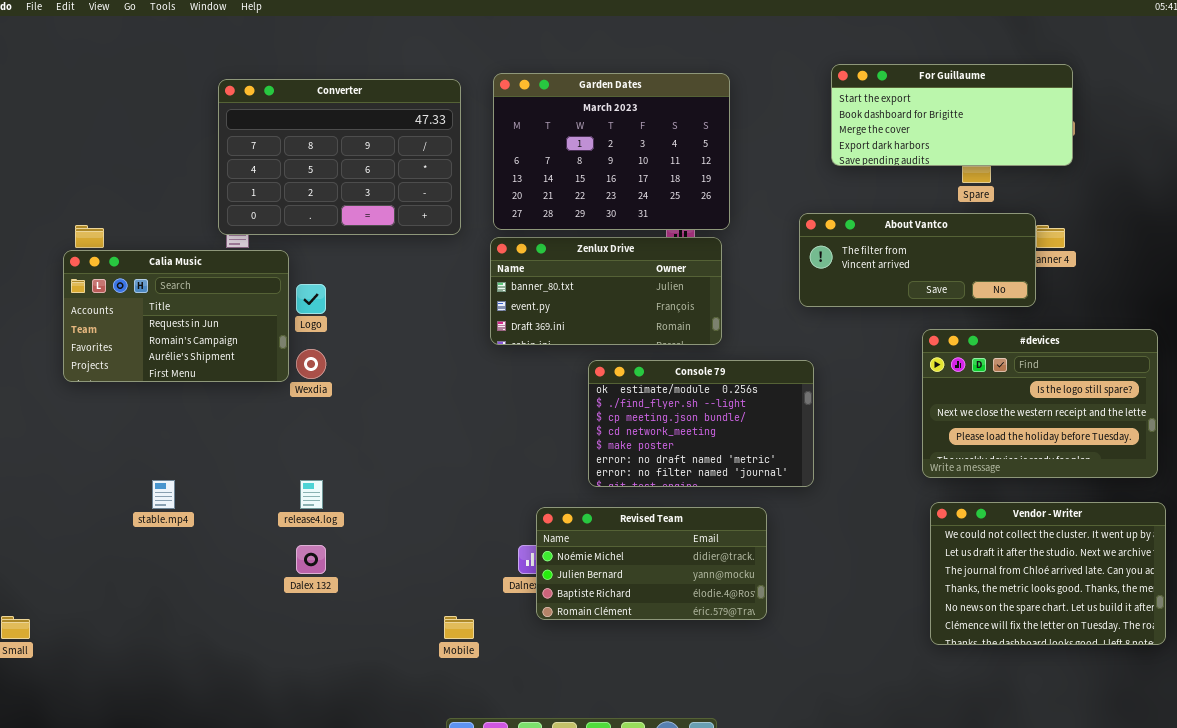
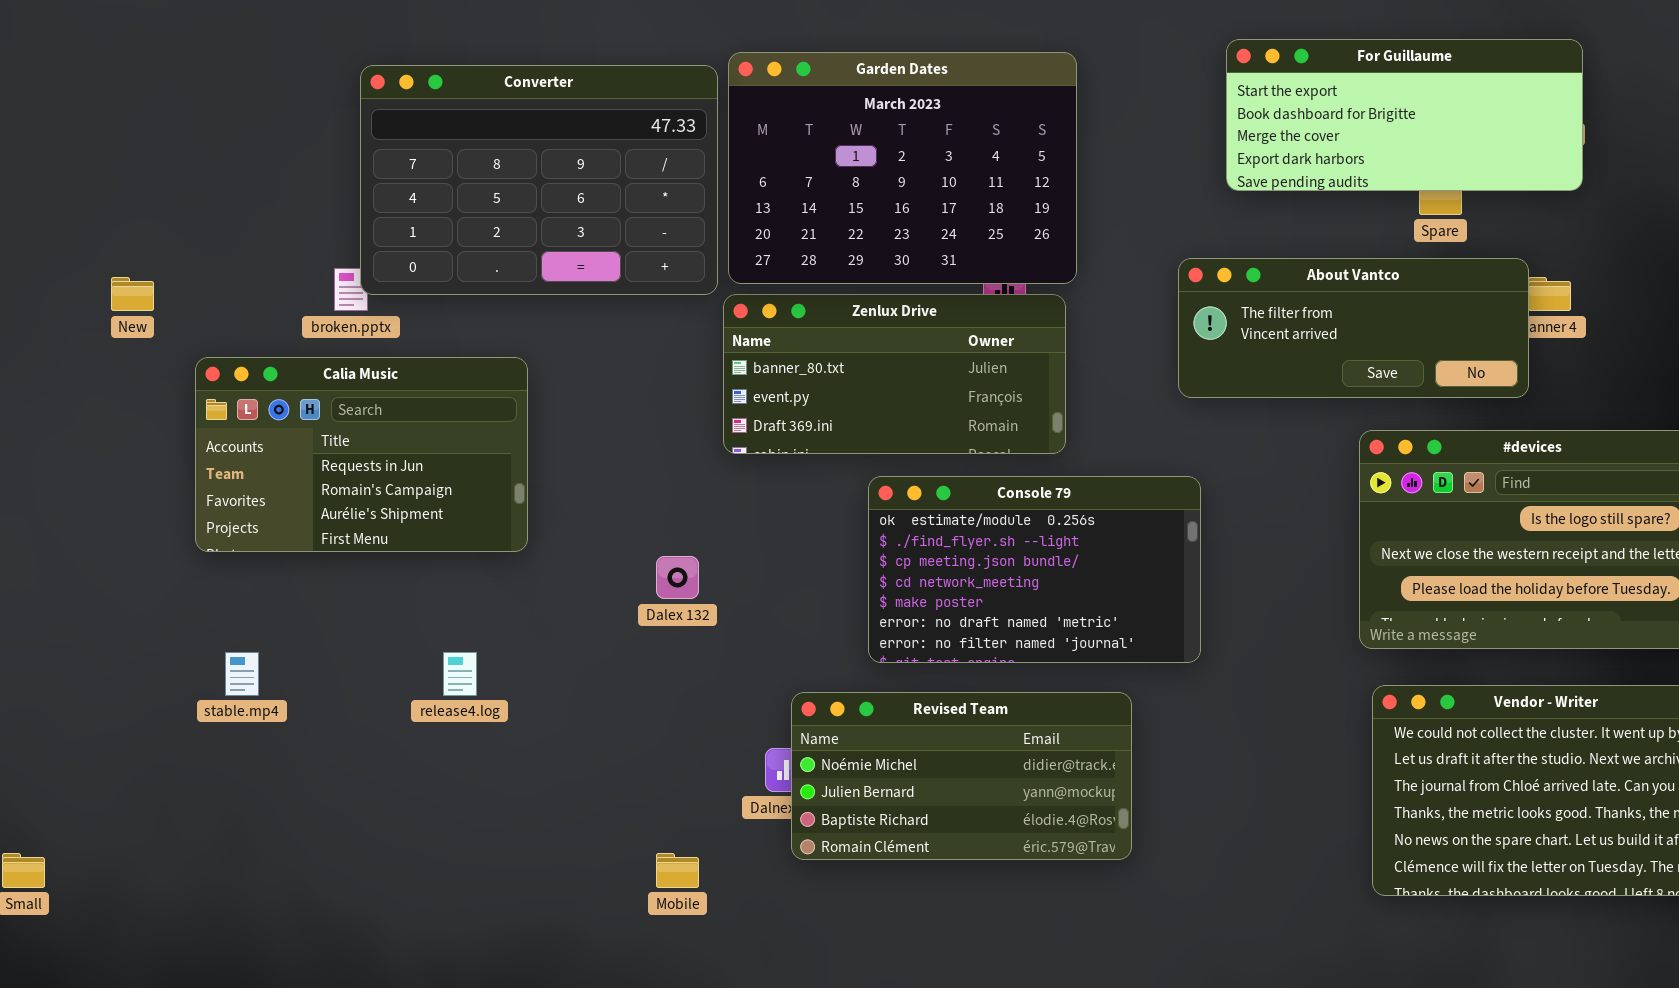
Converter: [218,79,461,235] -> [360,65,718,295], moved
Calia Music: [63,250,289,382] -> [195,357,528,552], moved
Dalex 132: [296,545,326,574] -> [656,556,699,599], moved

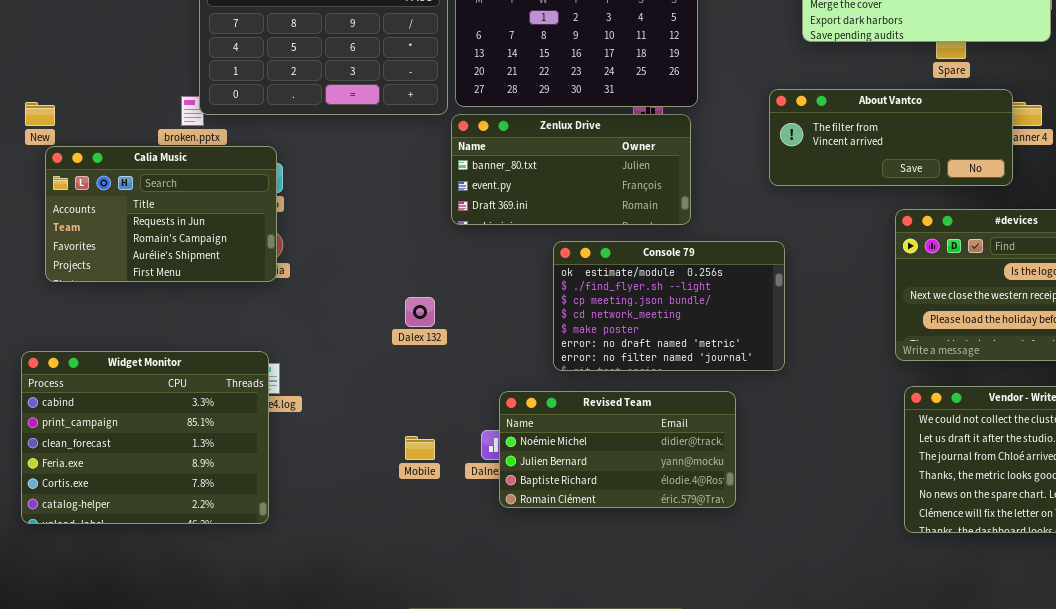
Calia Music: [195,357,528,552] -> [45,146,277,282], moved
Widget Monitor: none -> [21,351,269,524], opened
Mobile: [656,853,699,888] -> [405,436,435,460], moved

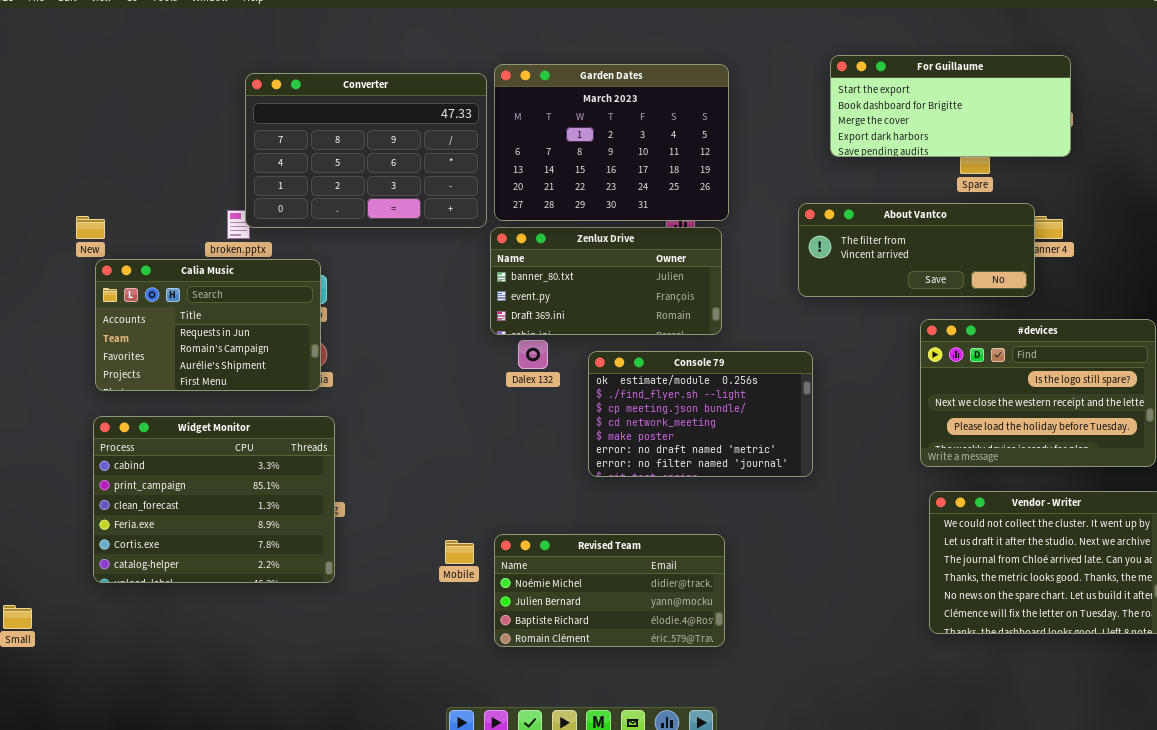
Dalex 132: [405,297,435,327] -> [518,340,548,369], moved
Widget Monitor: [21,351,269,524] -> [93,416,335,583], moved
Revised Team: [499,391,736,508] -> [494,534,725,647], moved

